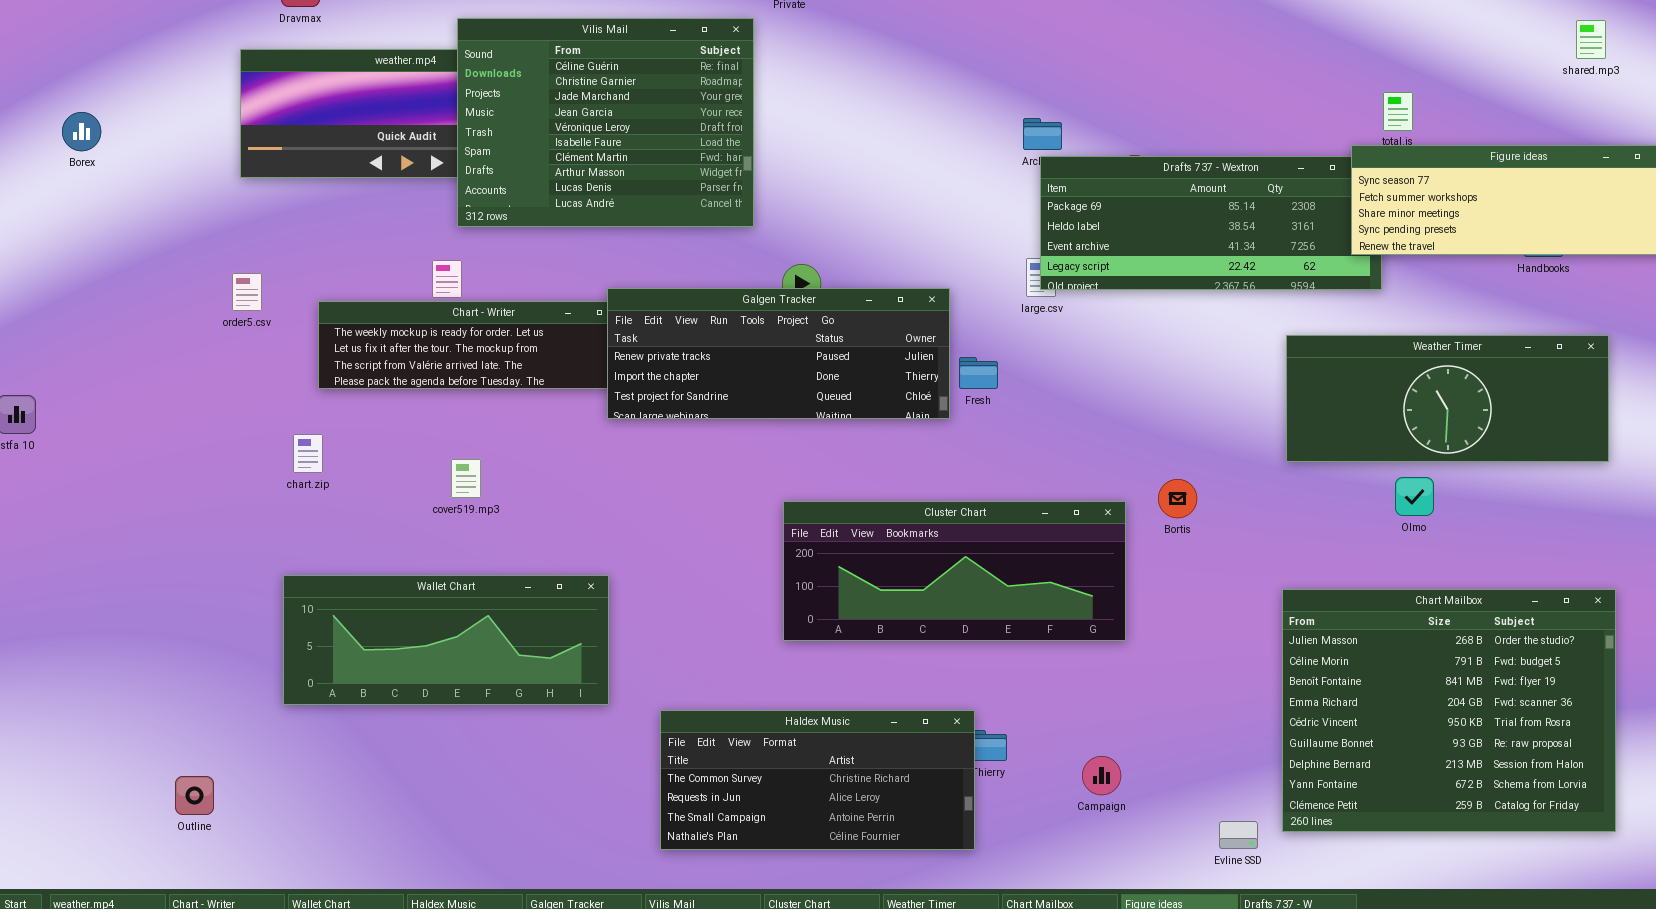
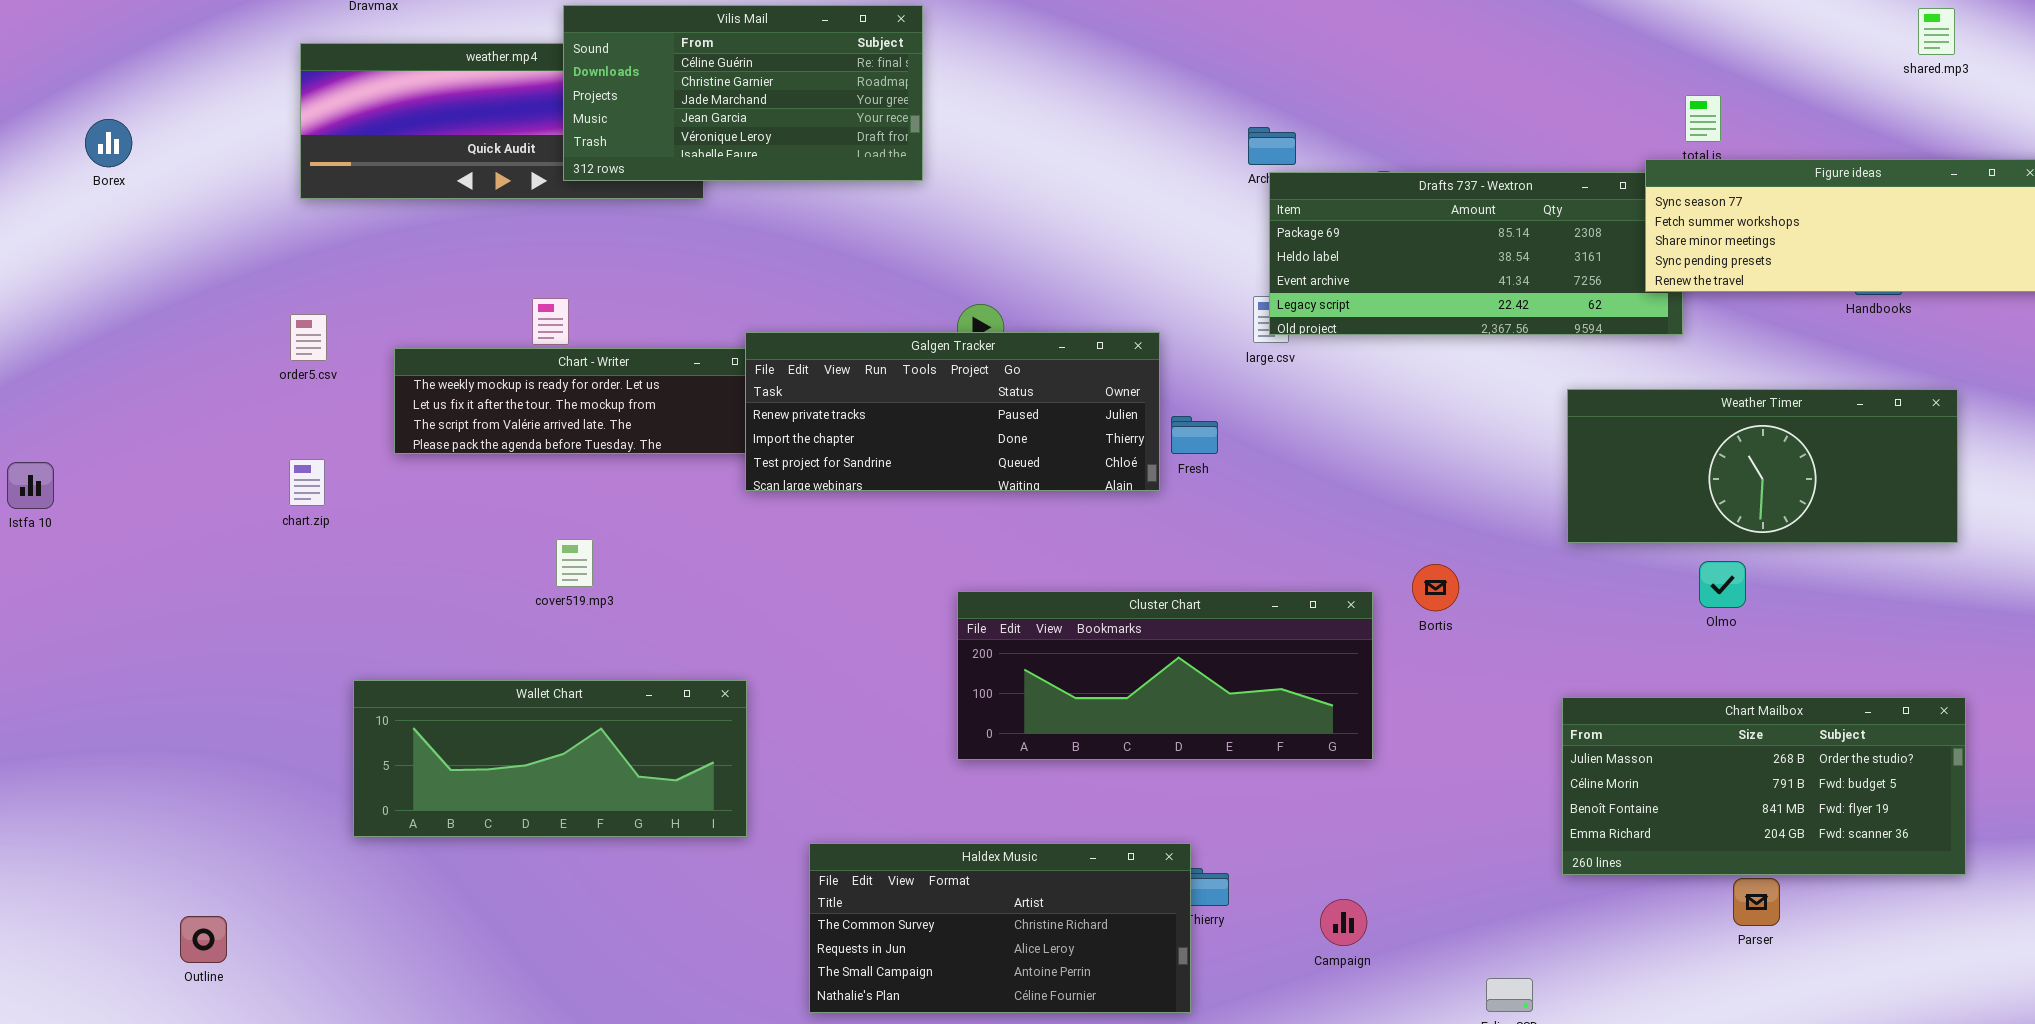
Vilis Mail: [457,18,754,227] -> [563,5,923,181], resized
chart.zip: [293,434,323,473] -> [289,459,325,506], moved
Chart Mailbox: [1282,589,1616,832] -> [1562,697,1966,875], resized
Outline: [175,776,214,815] -> [180,916,227,963], moved

